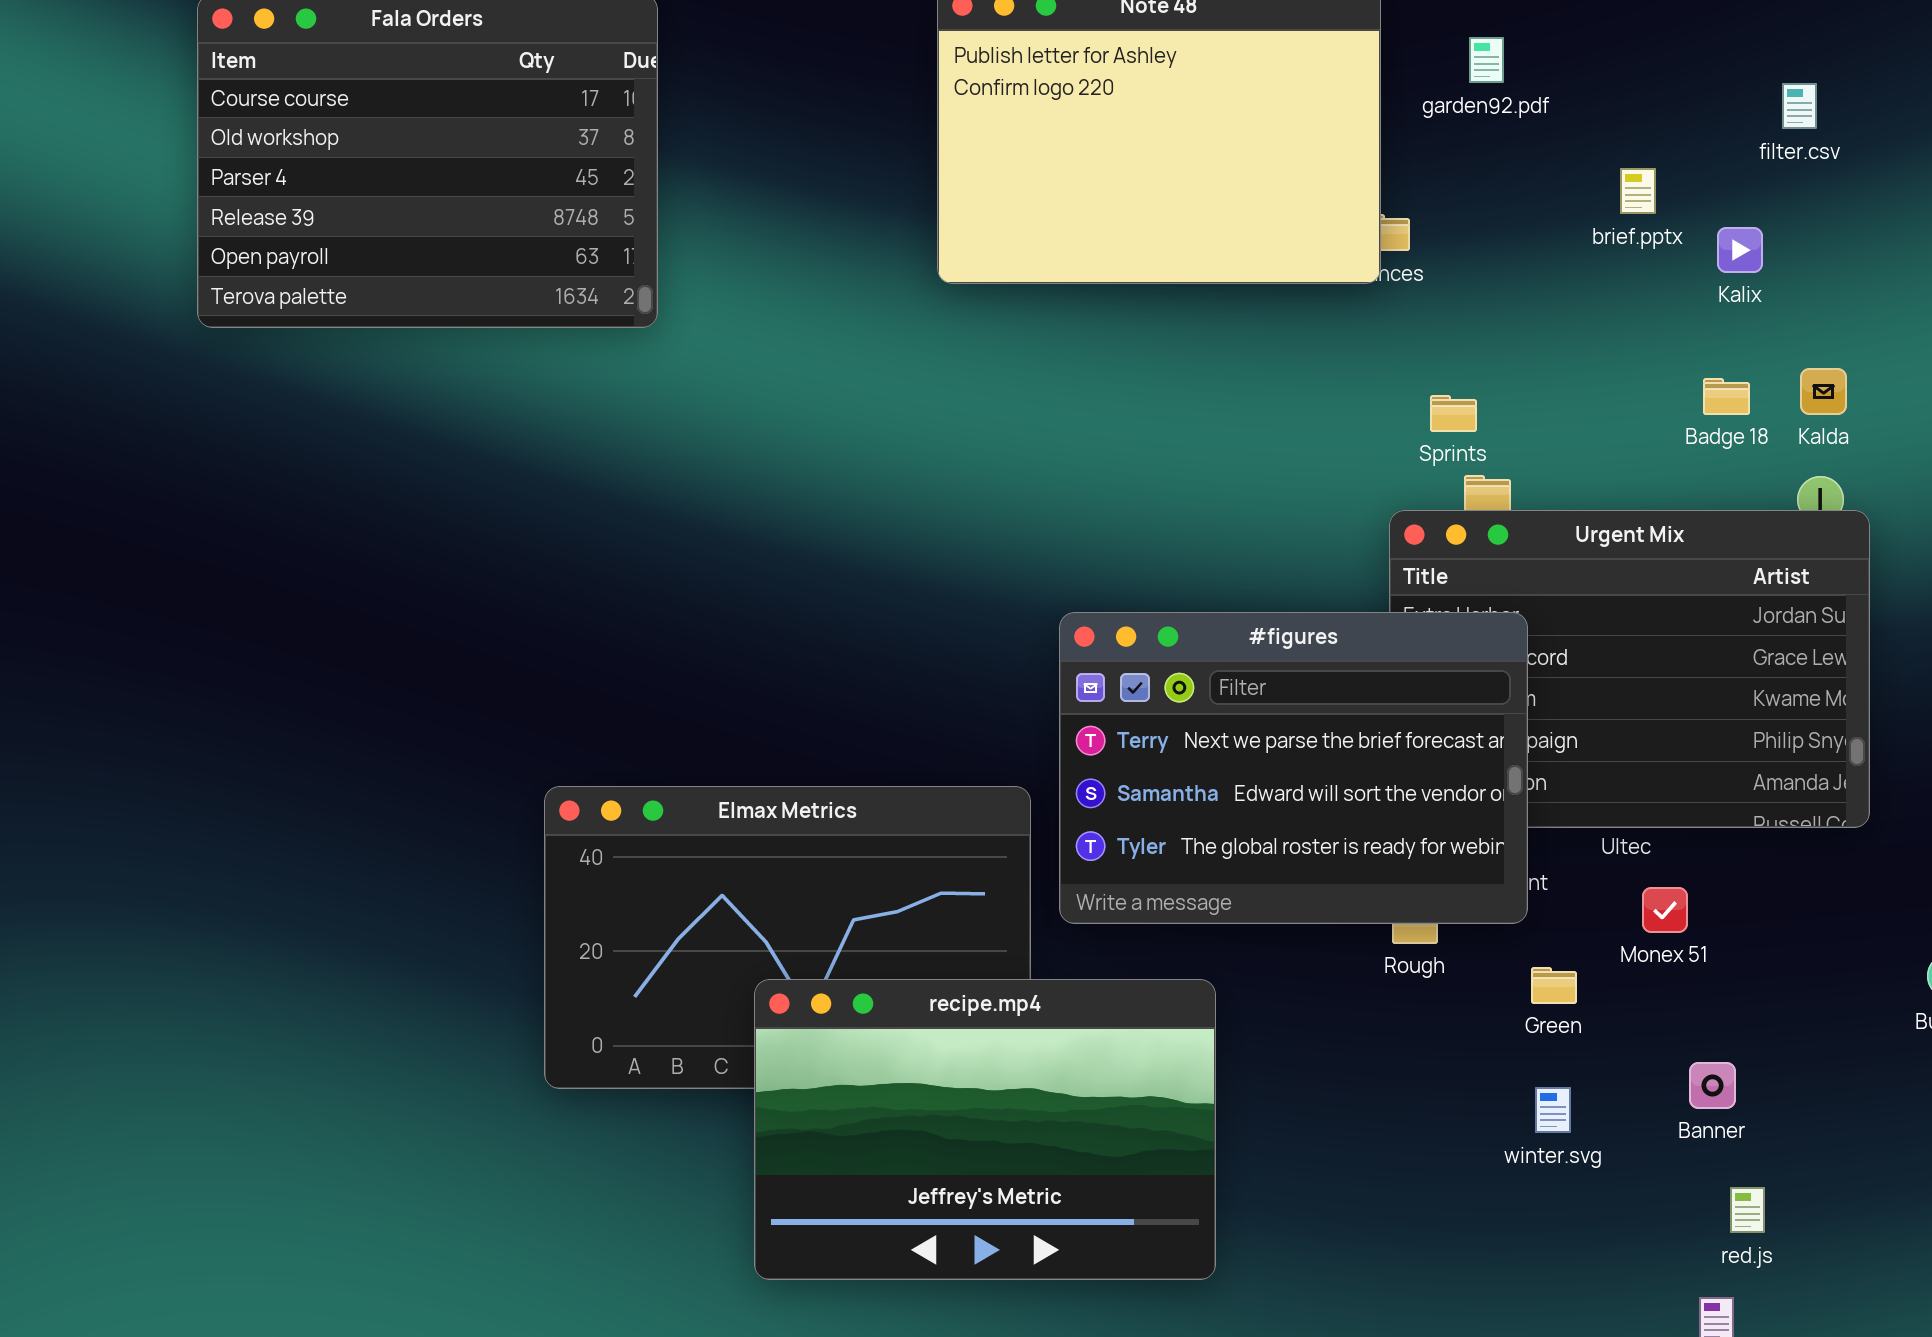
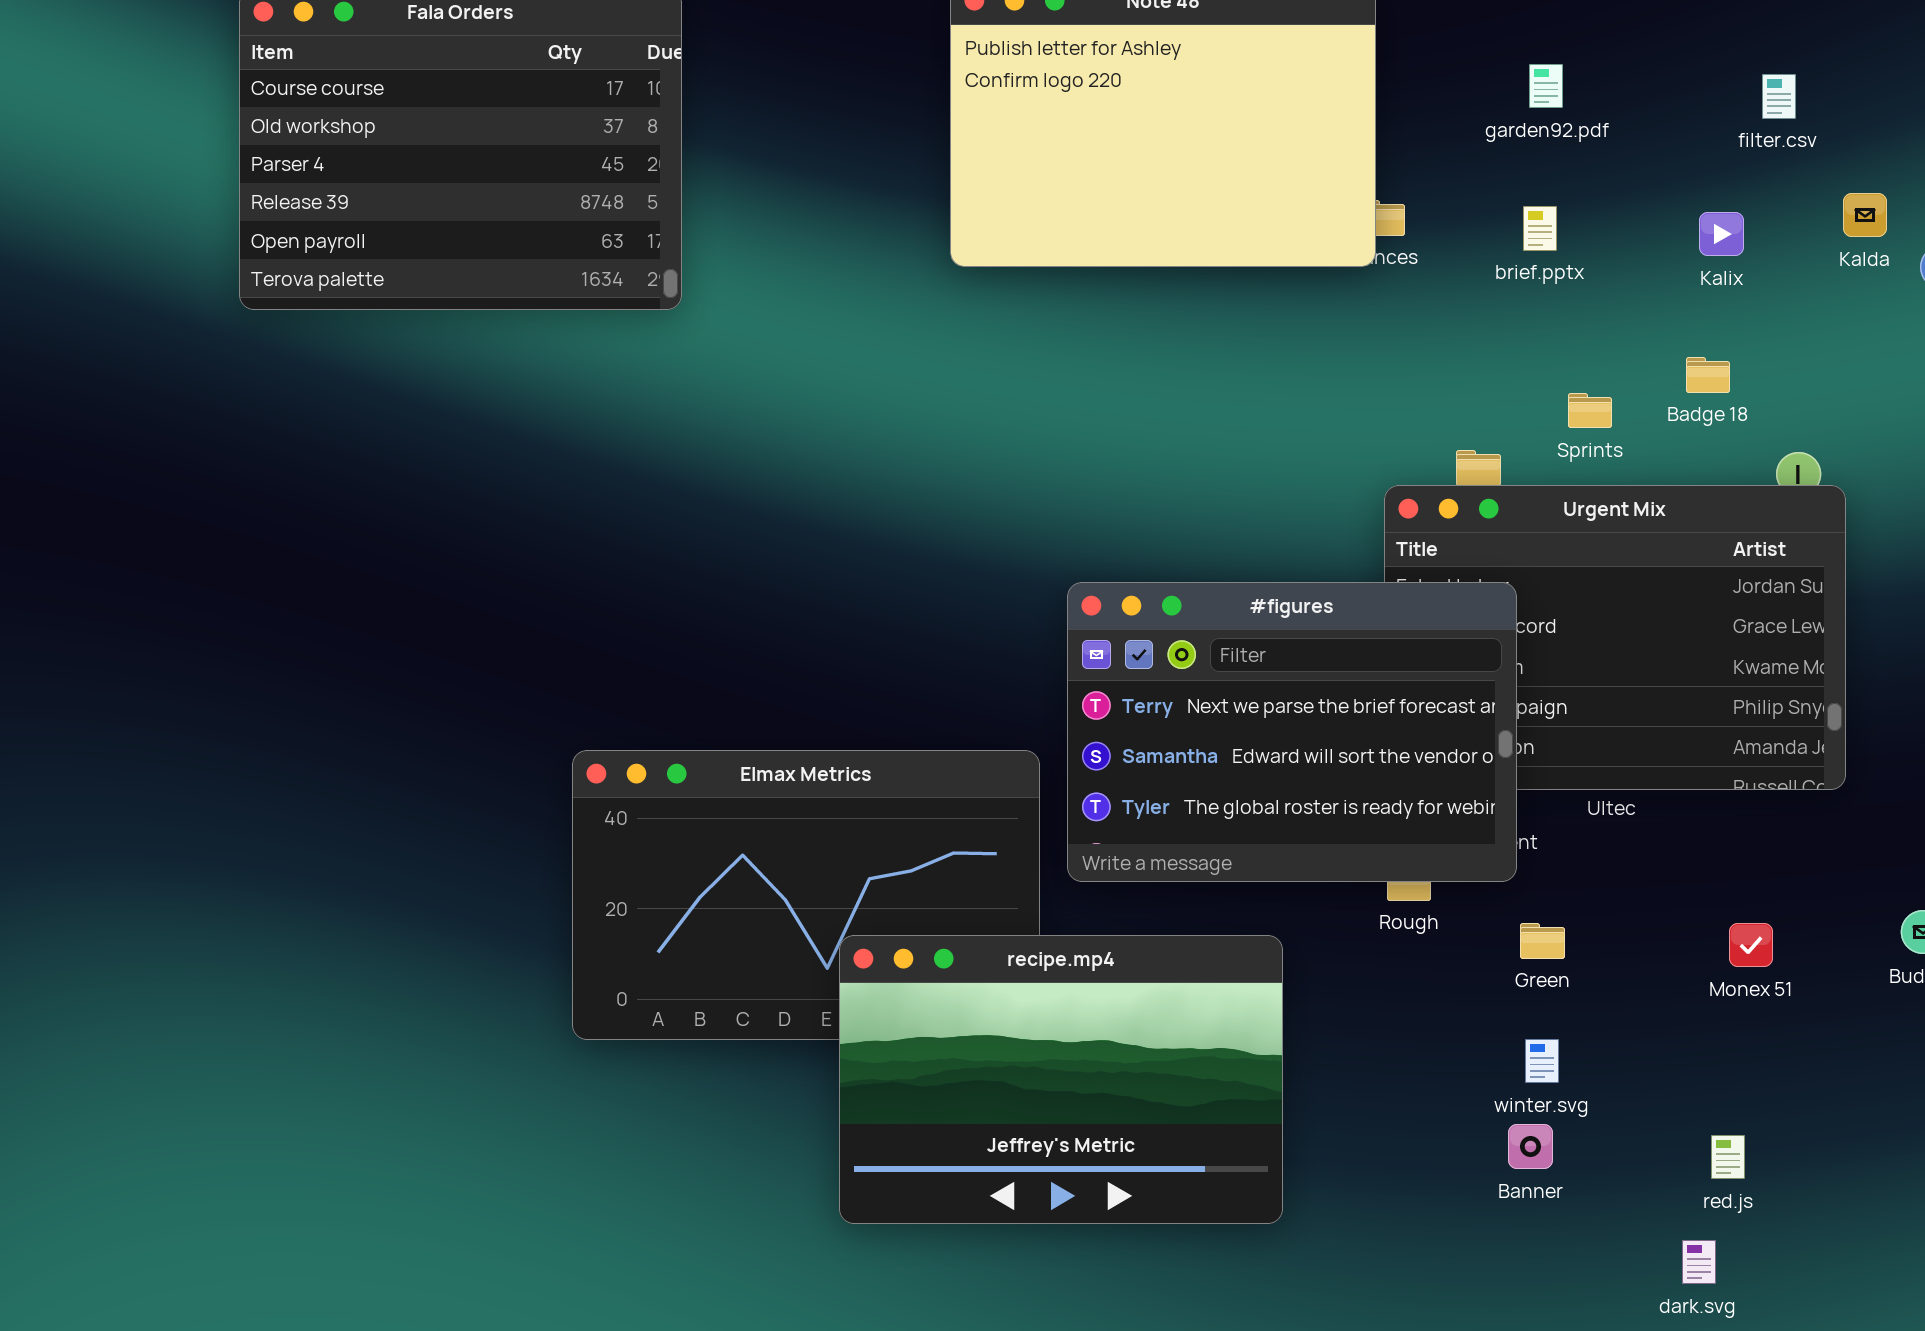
garden92.pdf: [1469,37,1504,83] -> [1529,64,1563,108], moved
brief.pptx: [1620,168,1656,214] -> [1523,206,1557,251], moved
Kalda: [1800,368,1847,415] -> [1843,193,1887,237], moved
Sprints: [1430,395,1477,432] -> [1568,393,1612,428], moved
Monex 51: [1642,887,1688,933] -> [1729,923,1773,967], moved
recipe.mp4: [754,979,1216,1280] -> [839,935,1283,1224], moved
Banner: [1689,1062,1736,1109] -> [1508,1124,1553,1169], moved

